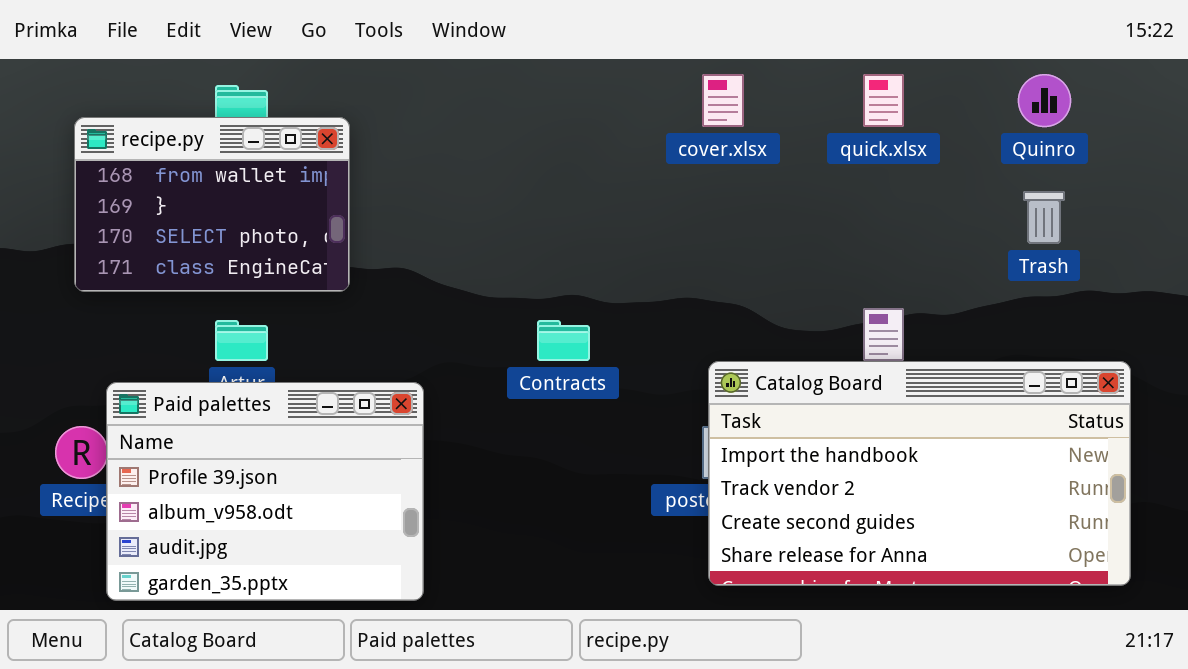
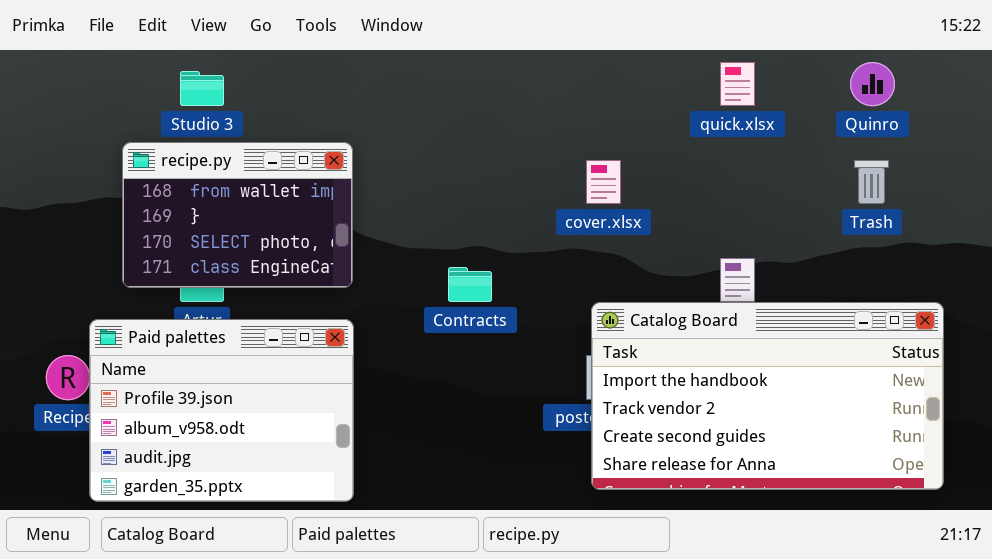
cover.xlsx: [702,74,744,127] -> [586,160,621,204], moved
recipe.py: [74,117,350,292] -> [122,142,353,288], moved

